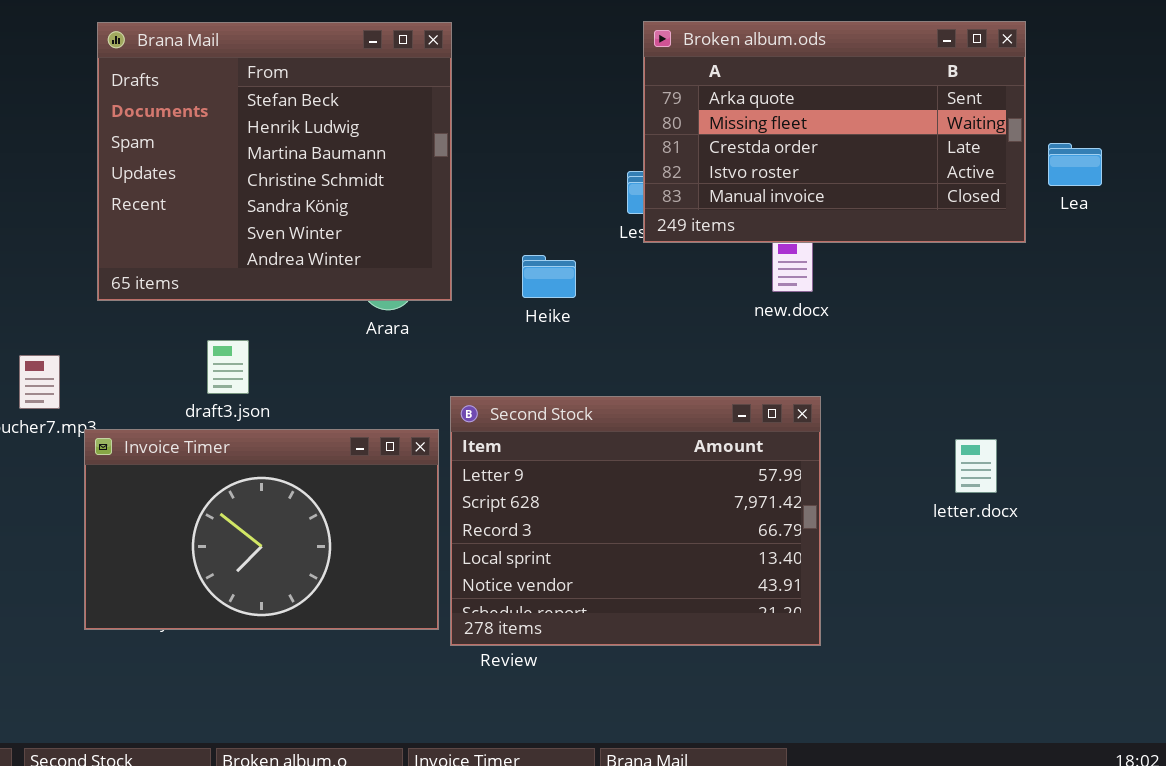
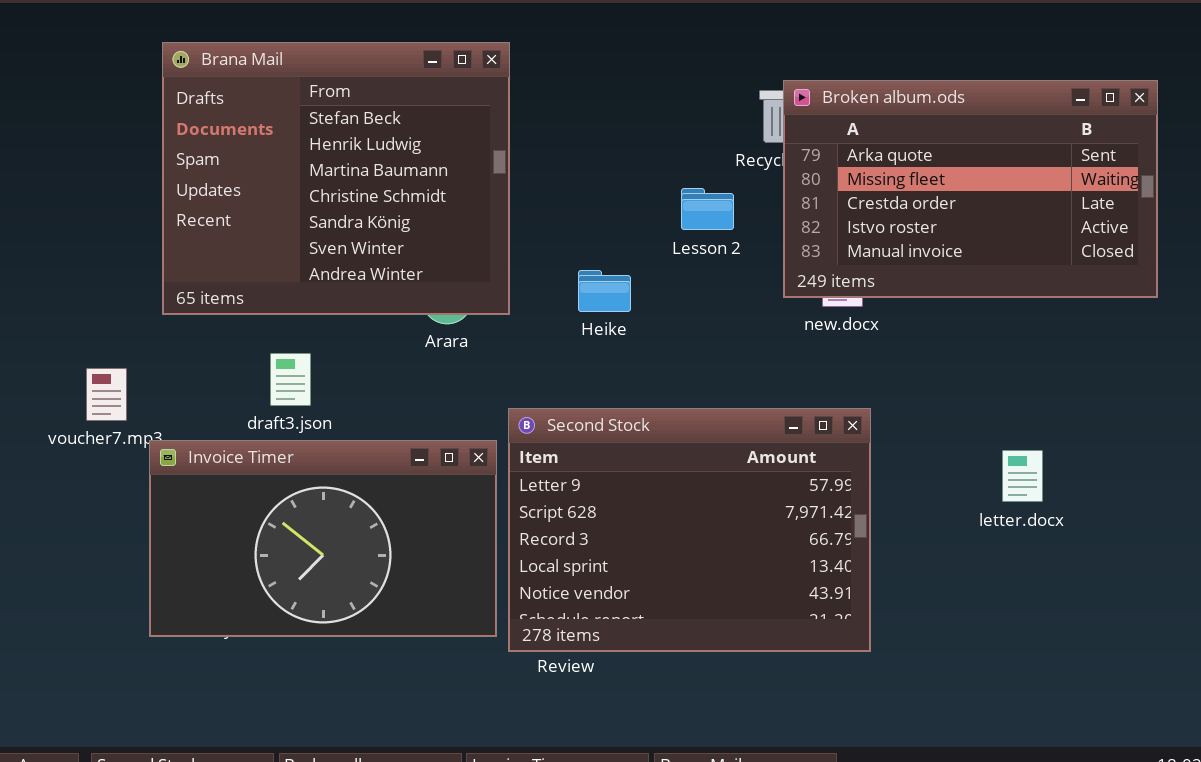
Broken album.ods: [643,21,1026,243] -> [783,80,1158,298], moved

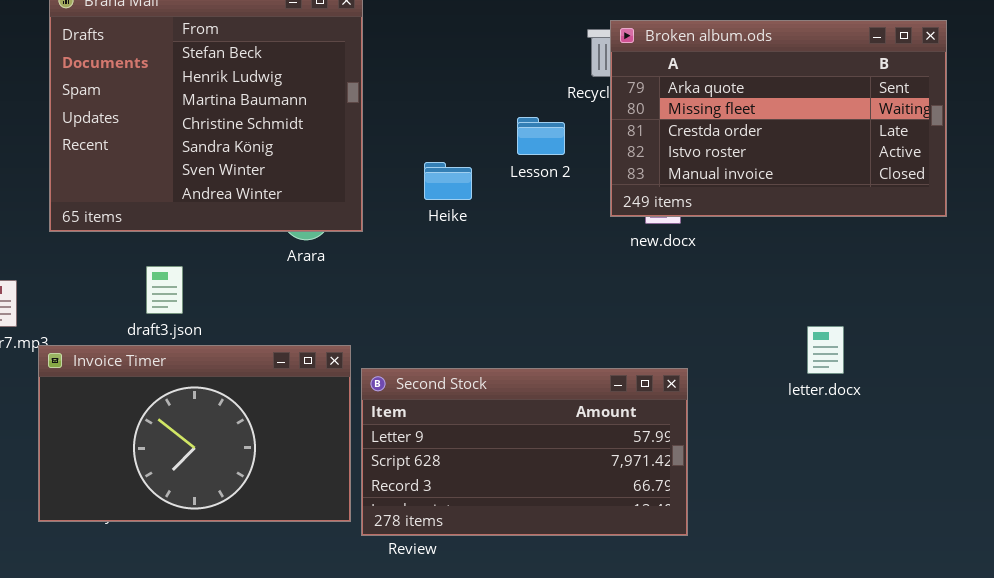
Heike: [578,270,631,312] -> [424,162,472,200], moved
Second Stock: [508,408,871,652] -> [361,368,688,536], resized
letter.docx: [1002,450,1043,502] -> [807,326,844,374], moved

